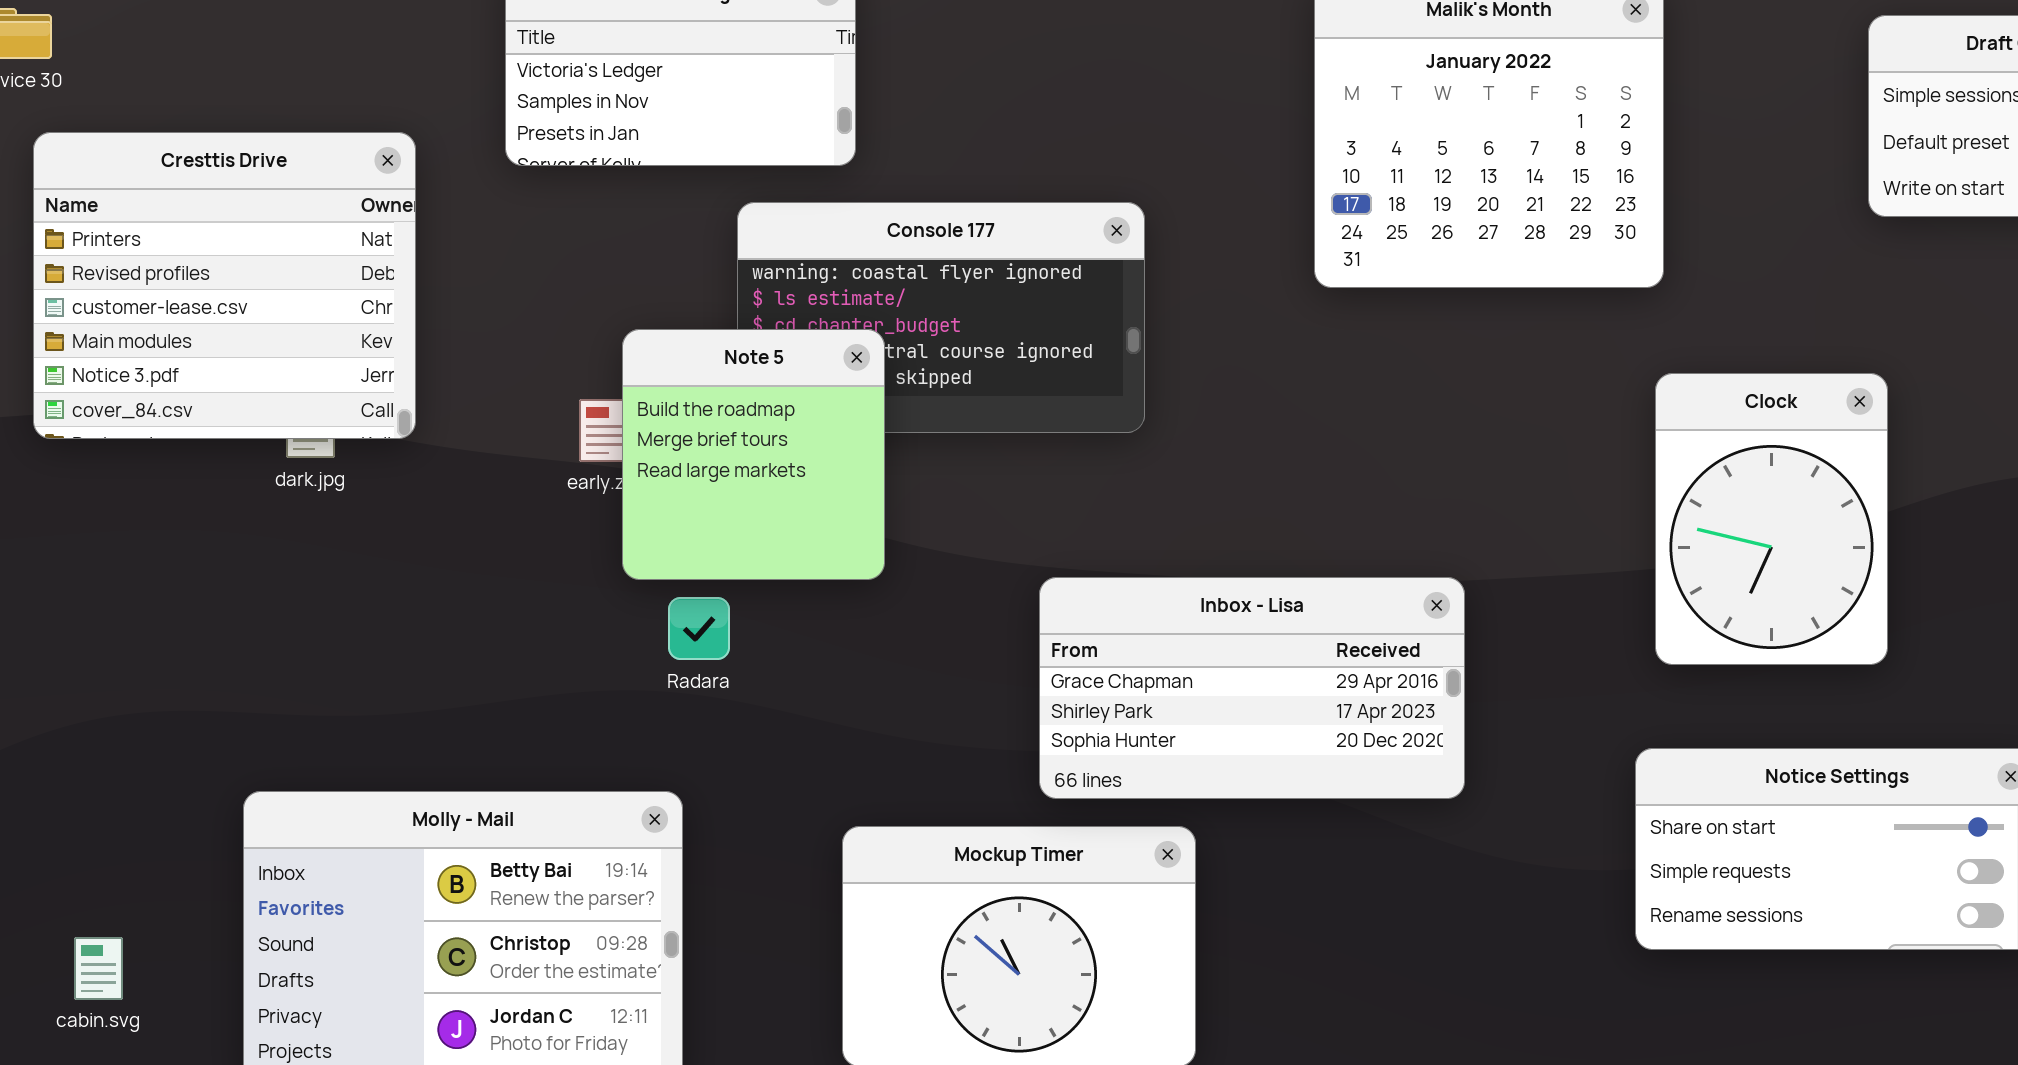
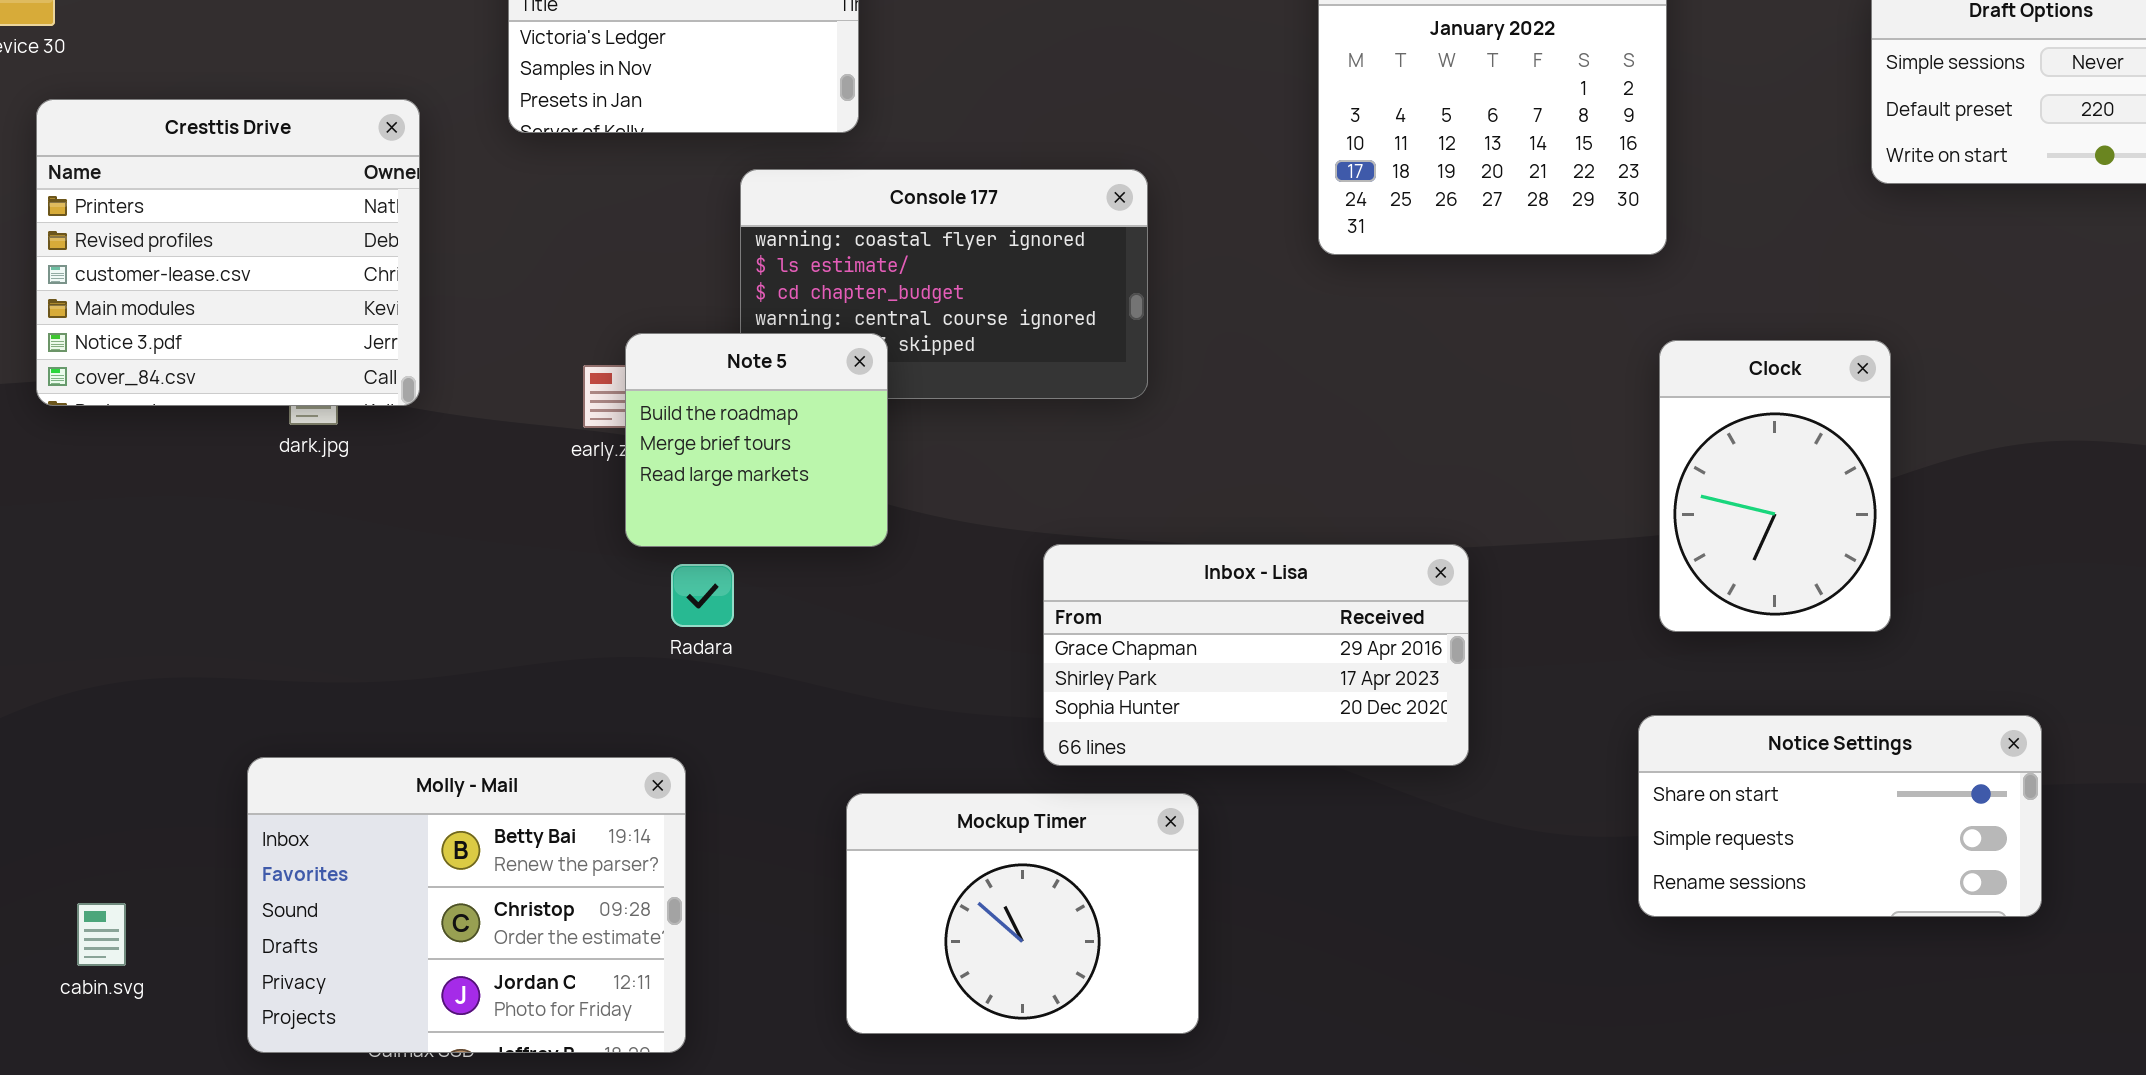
Note 5: [622,329,885,580] -> [625,333,888,547], resized

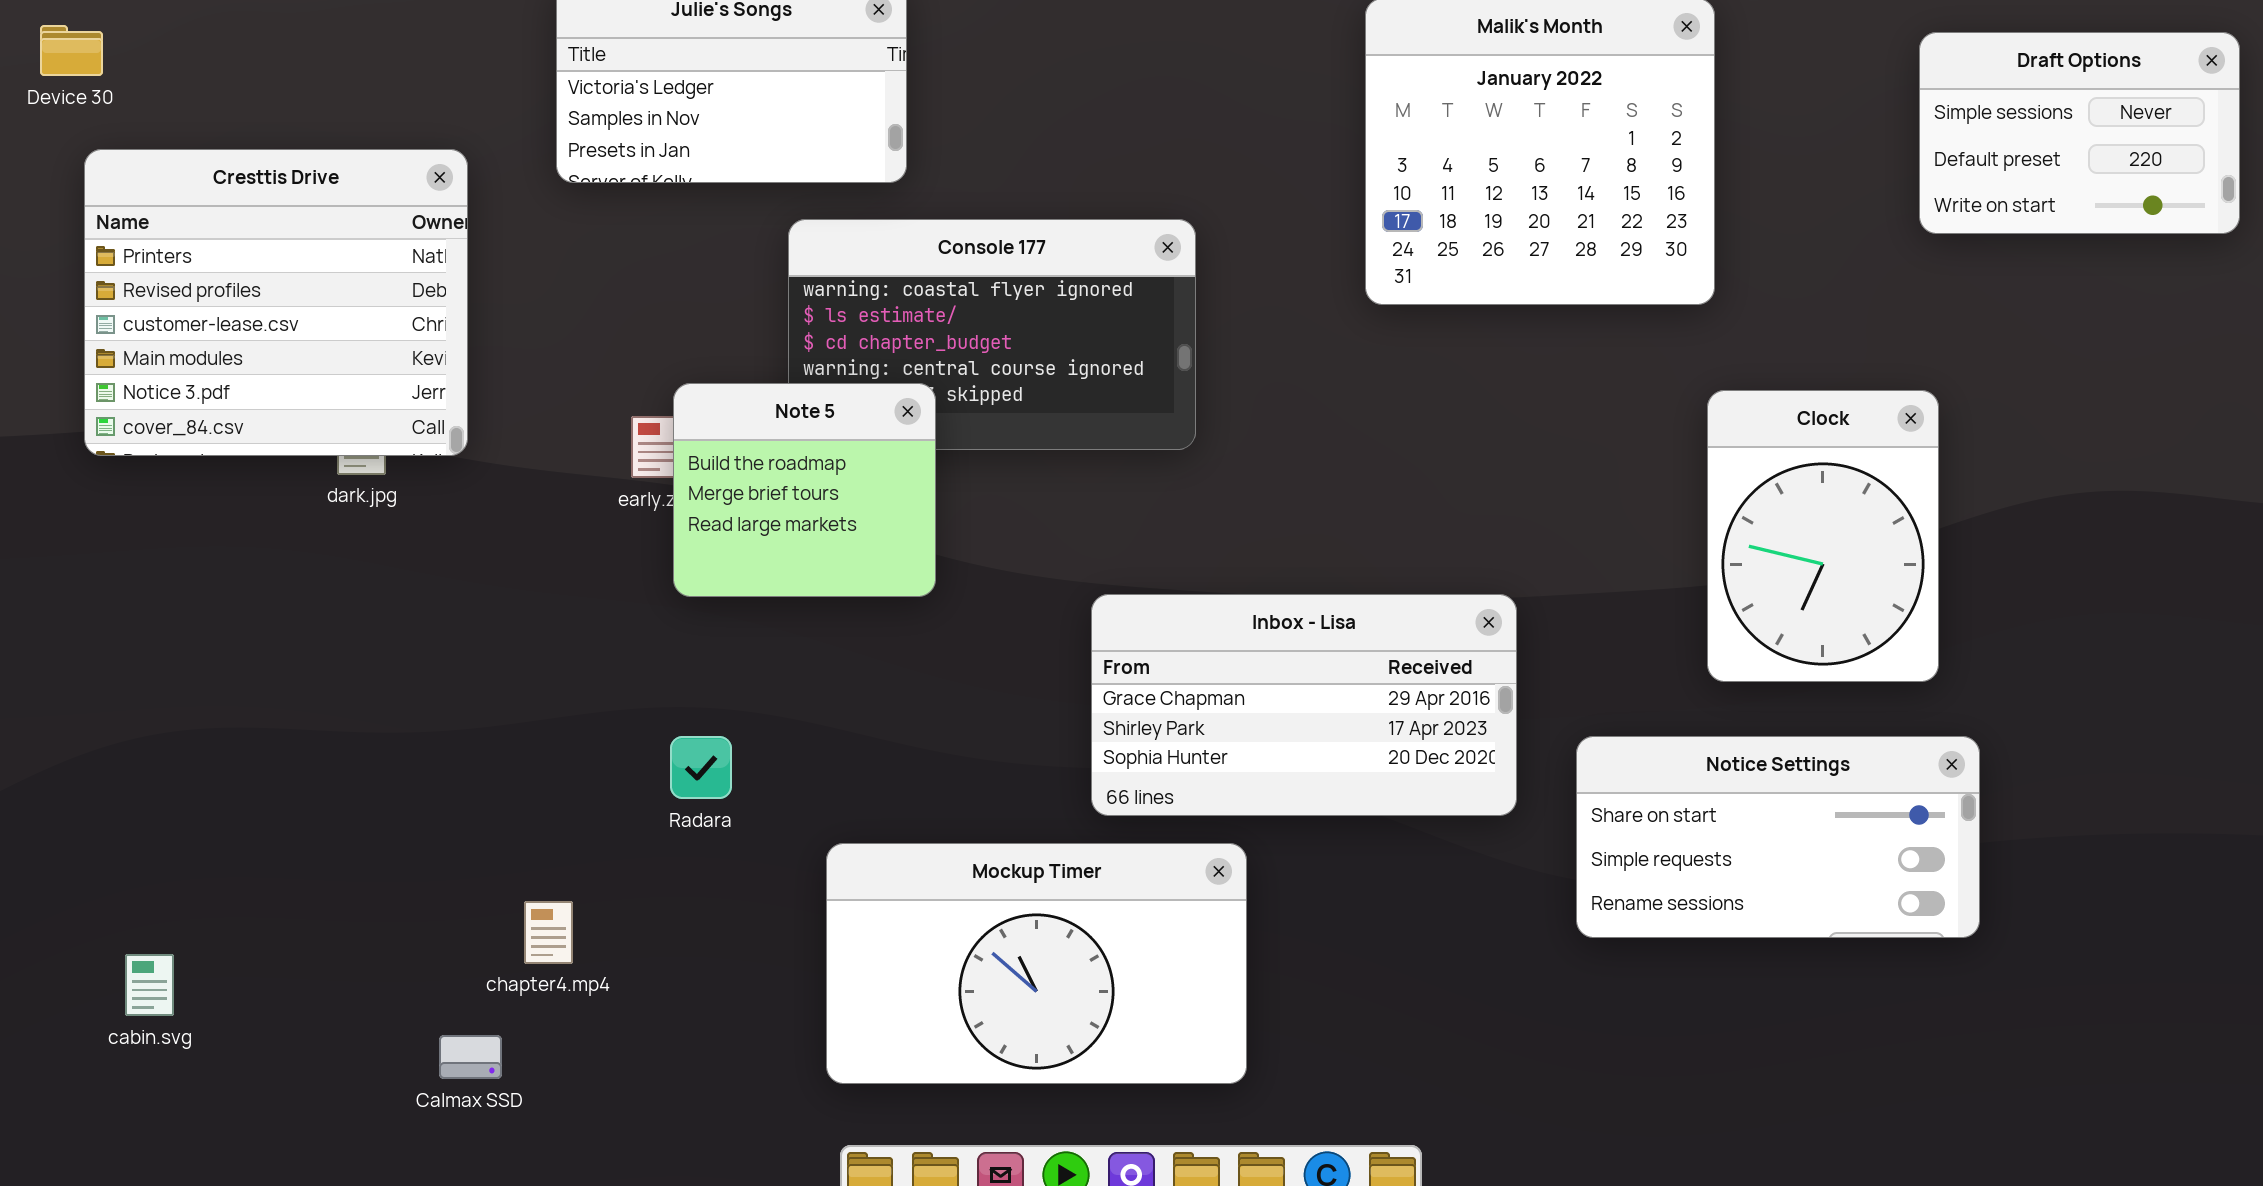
Radara: [671,564,734,627] -> [670,736,732,799], moved
Notice Settings: [1638,715,2042,917] -> [1576,736,1980,938], moved
Molly - Mail: [247,757,686,1053] -> none, closed
Mockup Timer: [846,793,1199,1034] -> [826,843,1247,1084], resized

